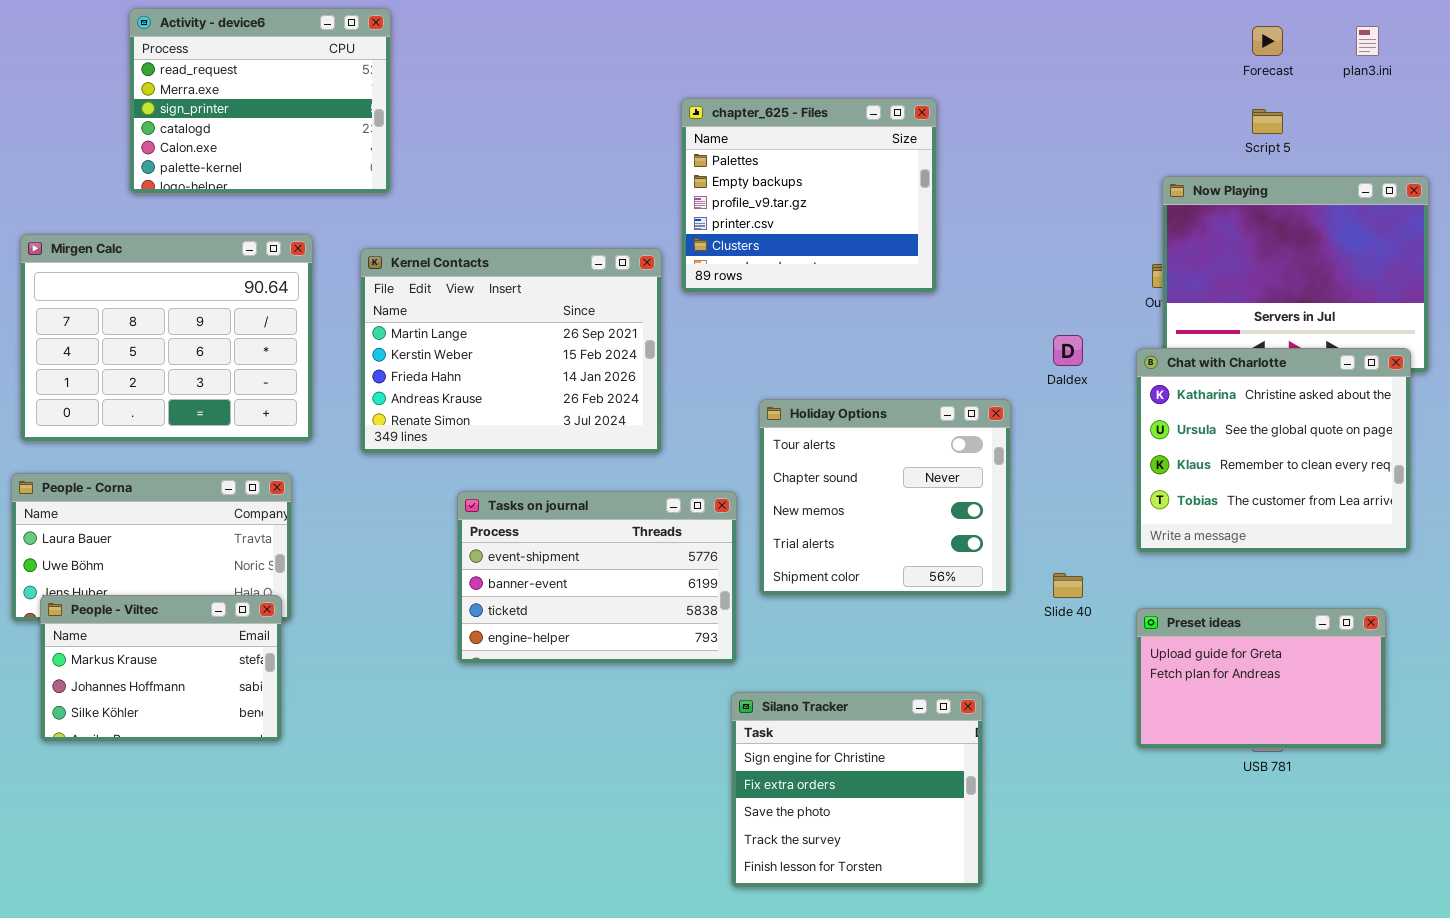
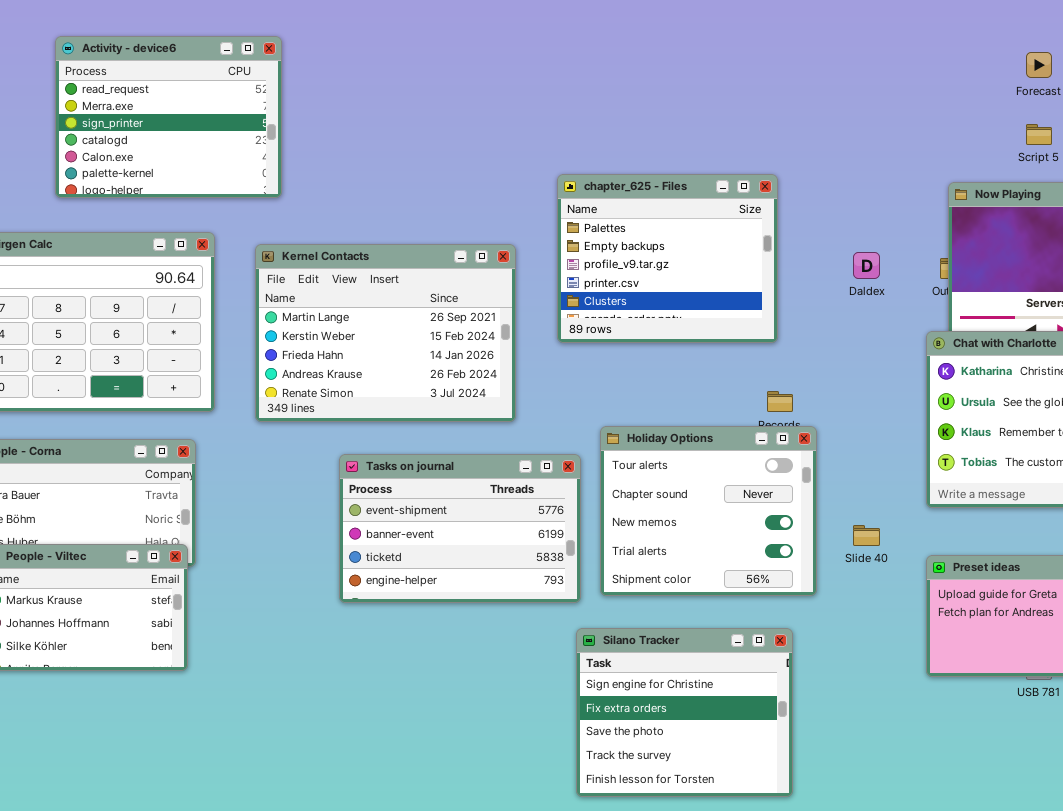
chapter_625 - Files: [681,98,937,293] -> [557,174,778,343], moved
Daldex: [1053,335,1083,366] -> [853,252,880,279], moved
Holiday Options: [759,399,1011,596] -> [600,426,817,596], moved

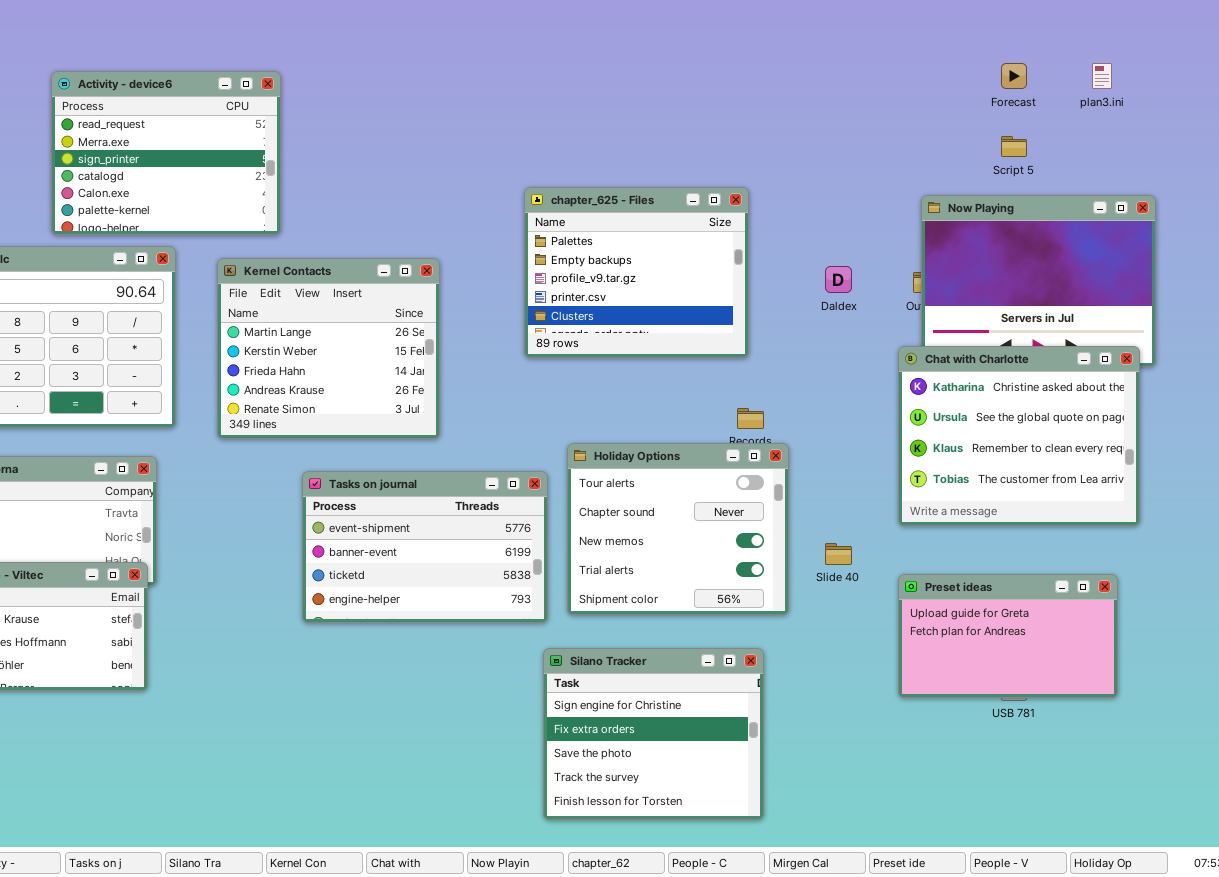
Activity - device6: [55,36,282,198] -> [51,71,281,235], moved
Kernel Contacts: [255,244,516,422] -> [217,258,440,439], resized

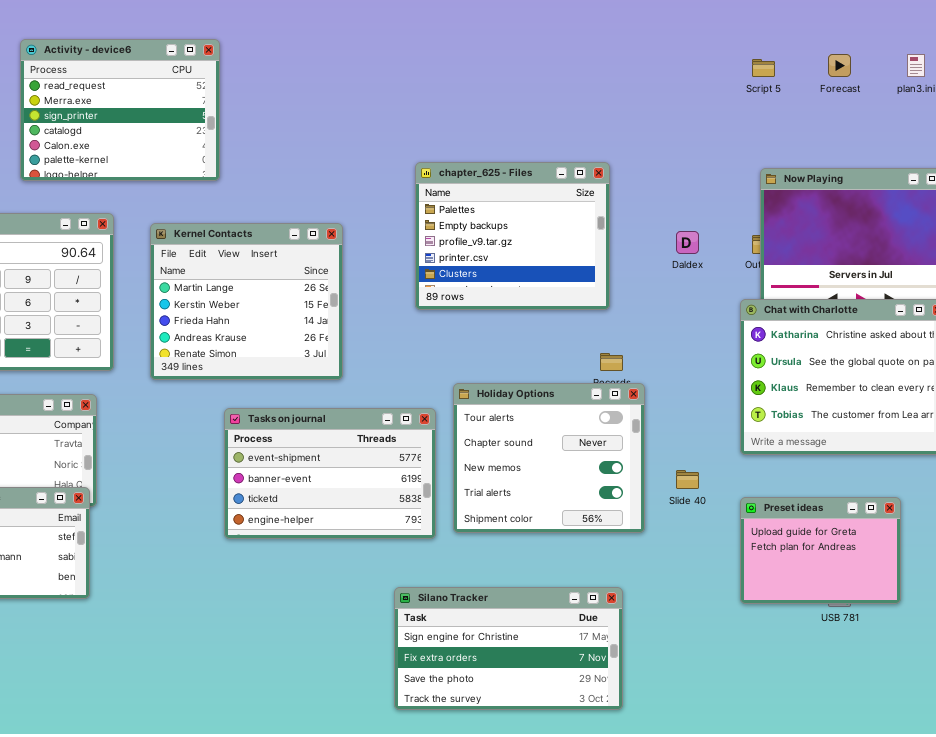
Activity - device6: [51,71,281,235] -> [20,39,220,181], moved
Script 5: [1001,136,1027,157] -> [752,59,775,77], moved
Preset ideas: [898,574,1118,698] -> [740,497,901,604], resized
Silano Tracker: [543,648,764,820] -> [394,587,623,710], resized

